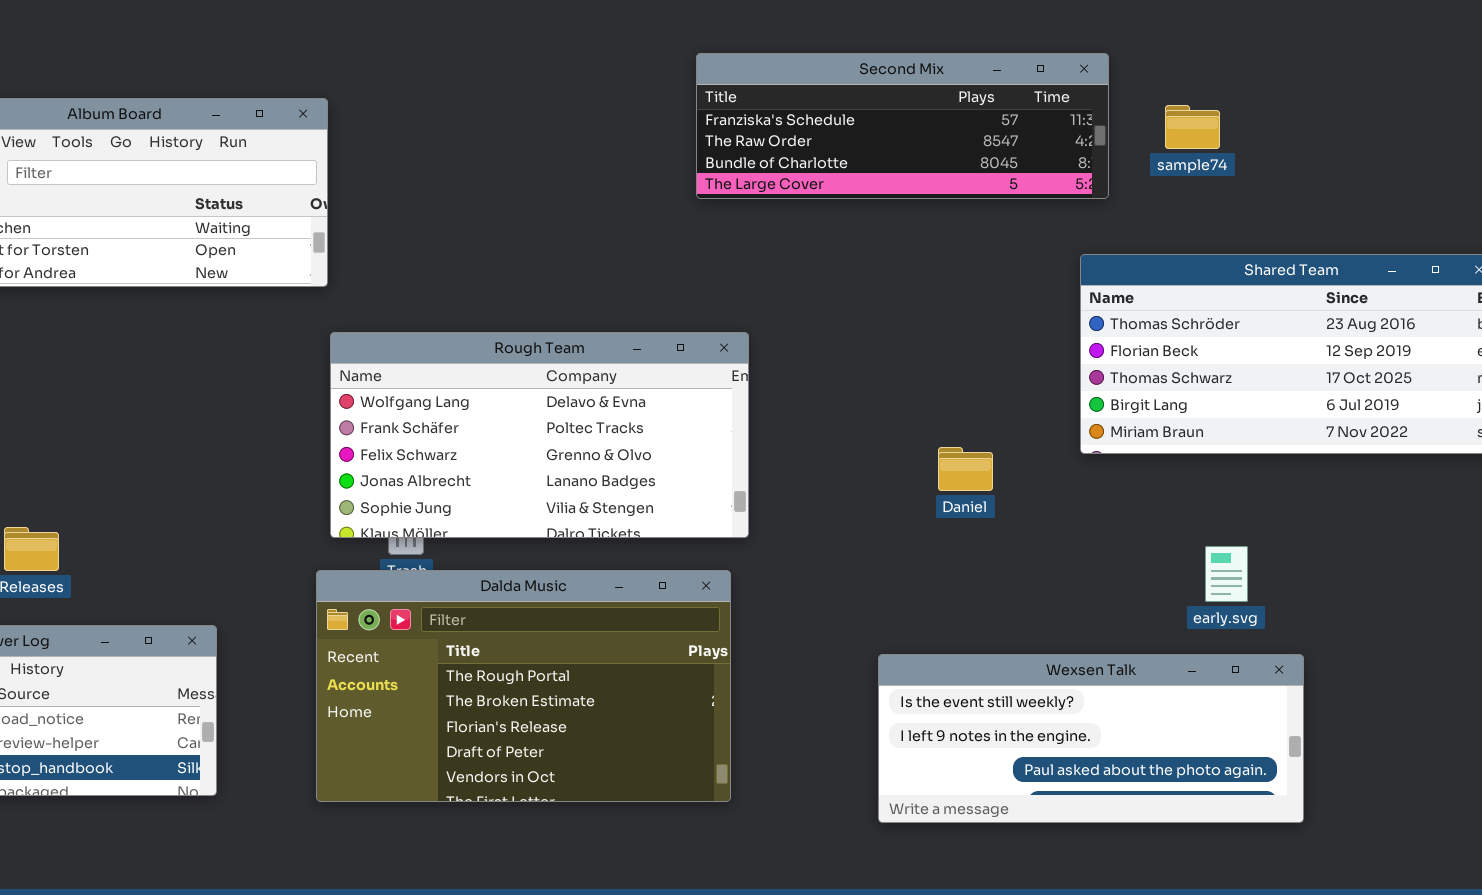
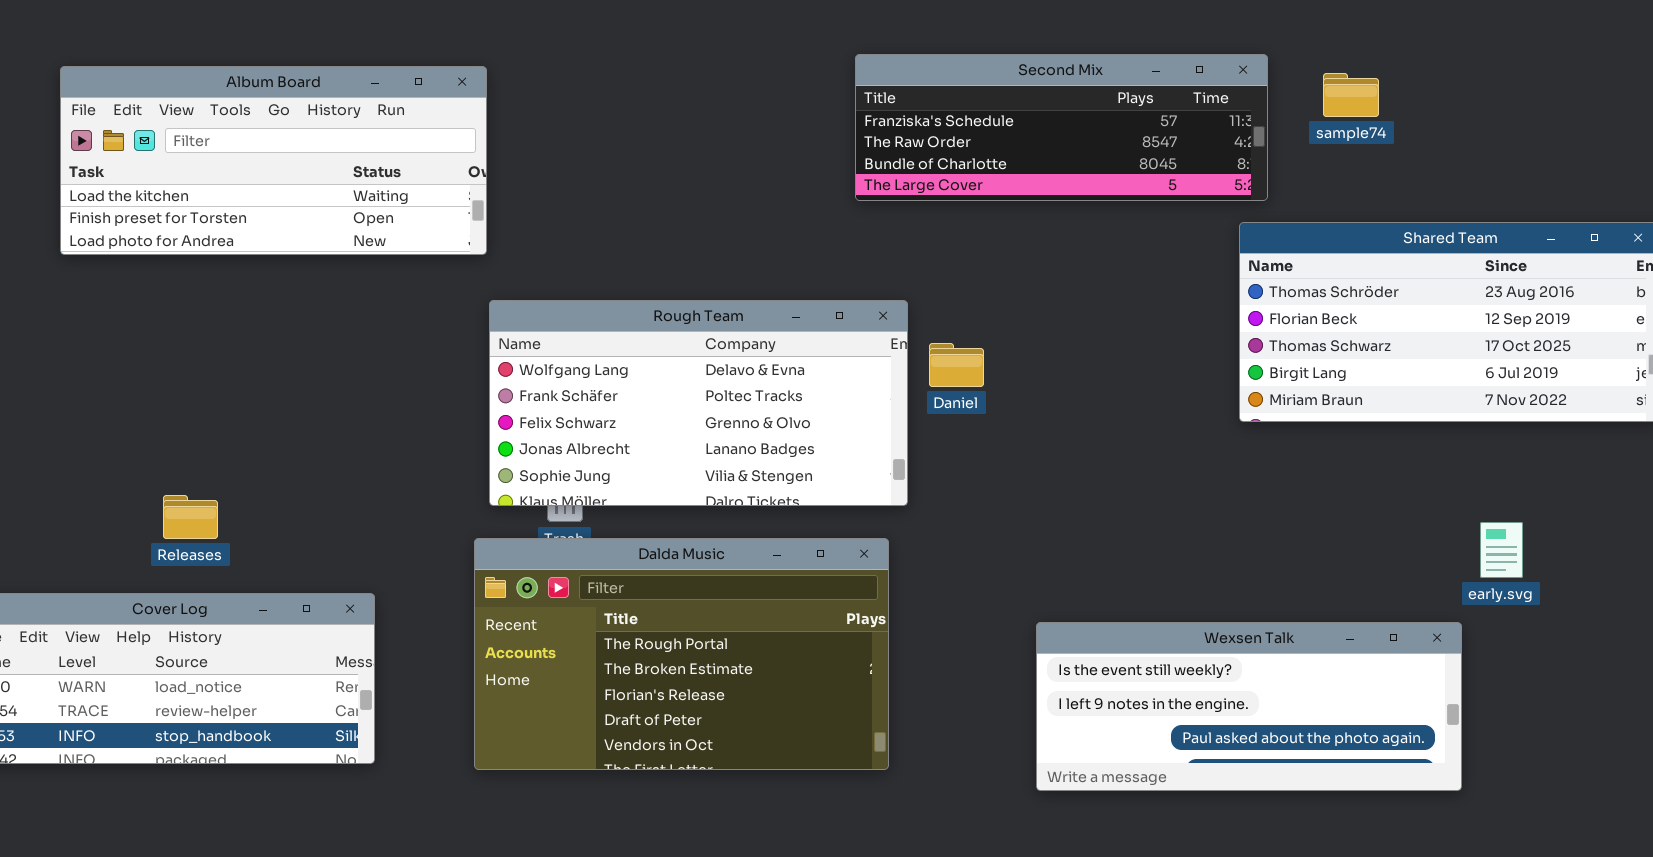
Second Mix: [696,53,1109,199] -> [855,54,1268,201], moved
Daniel: [938,447,993,491] -> [929,343,984,387], moved
early.svg: [1205,546,1248,602] -> [1480,522,1523,578], moved

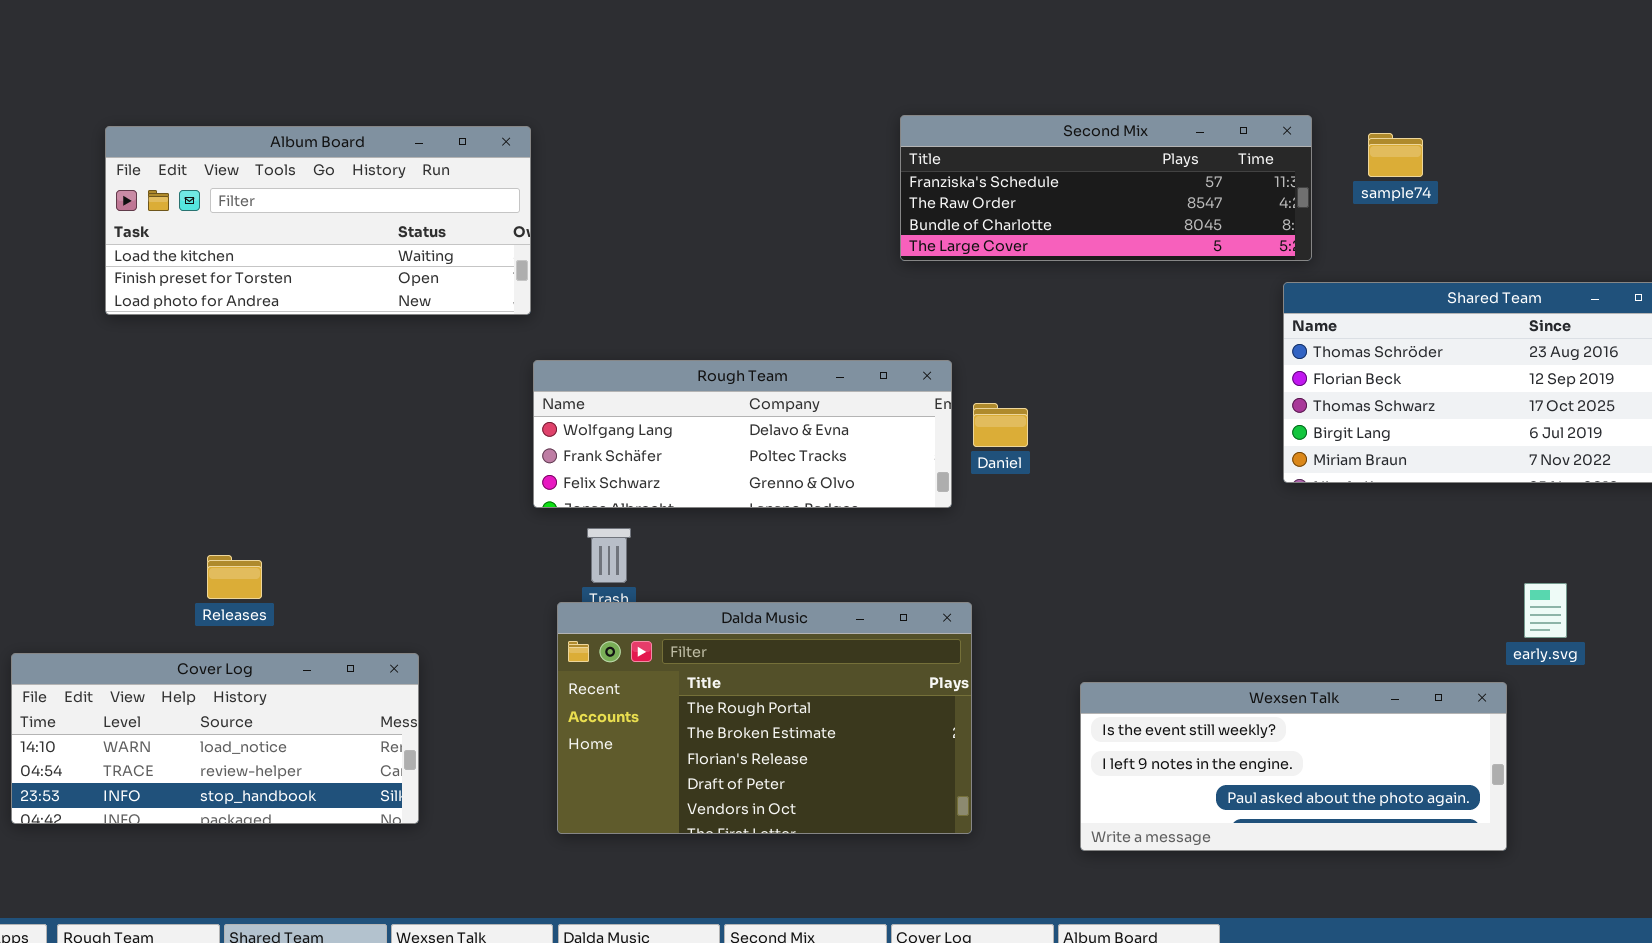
Rough Team: [489,300,908,506] -> [533,360,952,508], resized
Dalda Music: [474,538,889,770] -> [557,602,972,834], moved

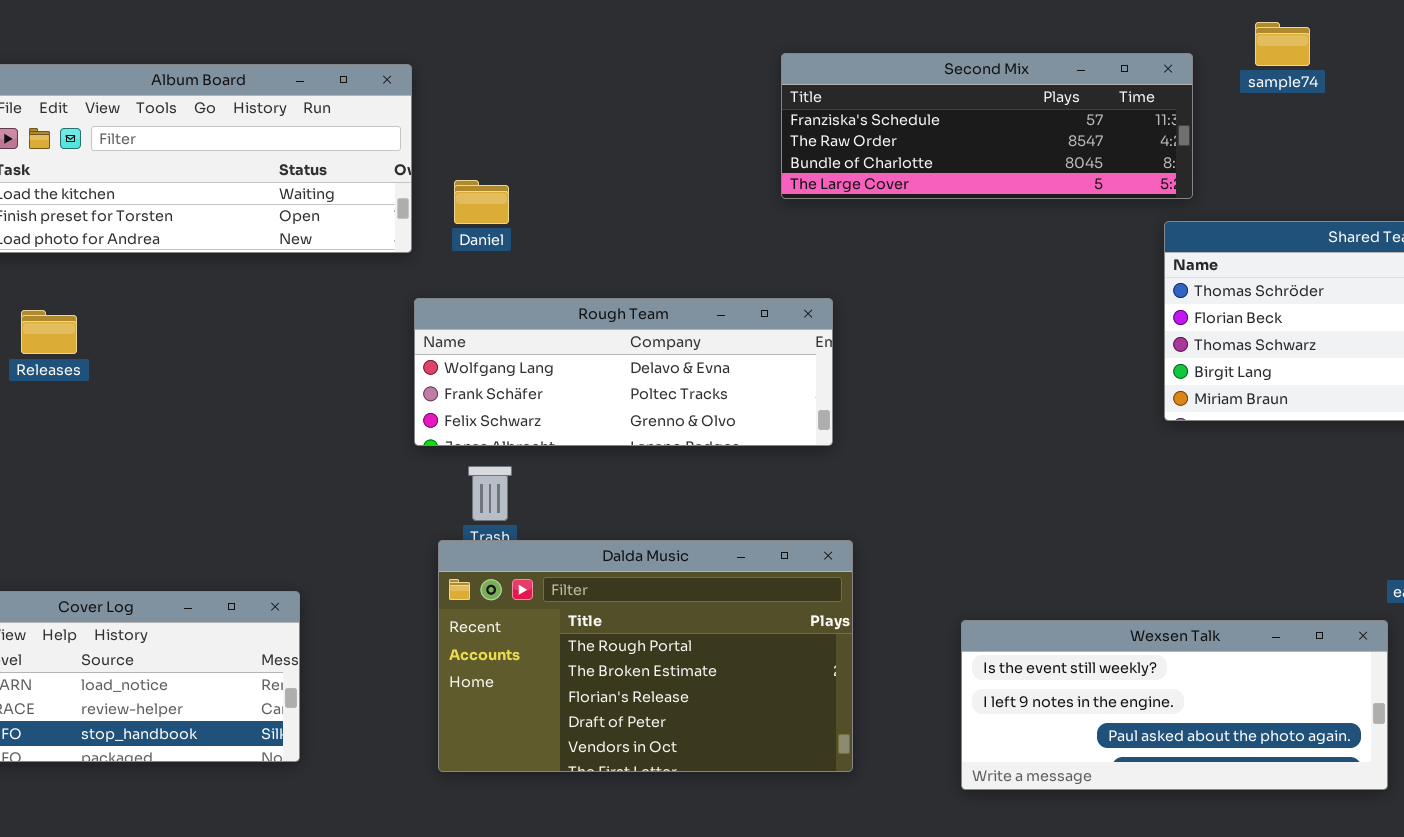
sample74: [1368,133,1423,177] -> [1255,22,1310,66], moved
Daniel: [973,403,1028,447] -> [454,180,509,224], moved
Releases: [207,555,262,599] -> [21,310,77,354], moved

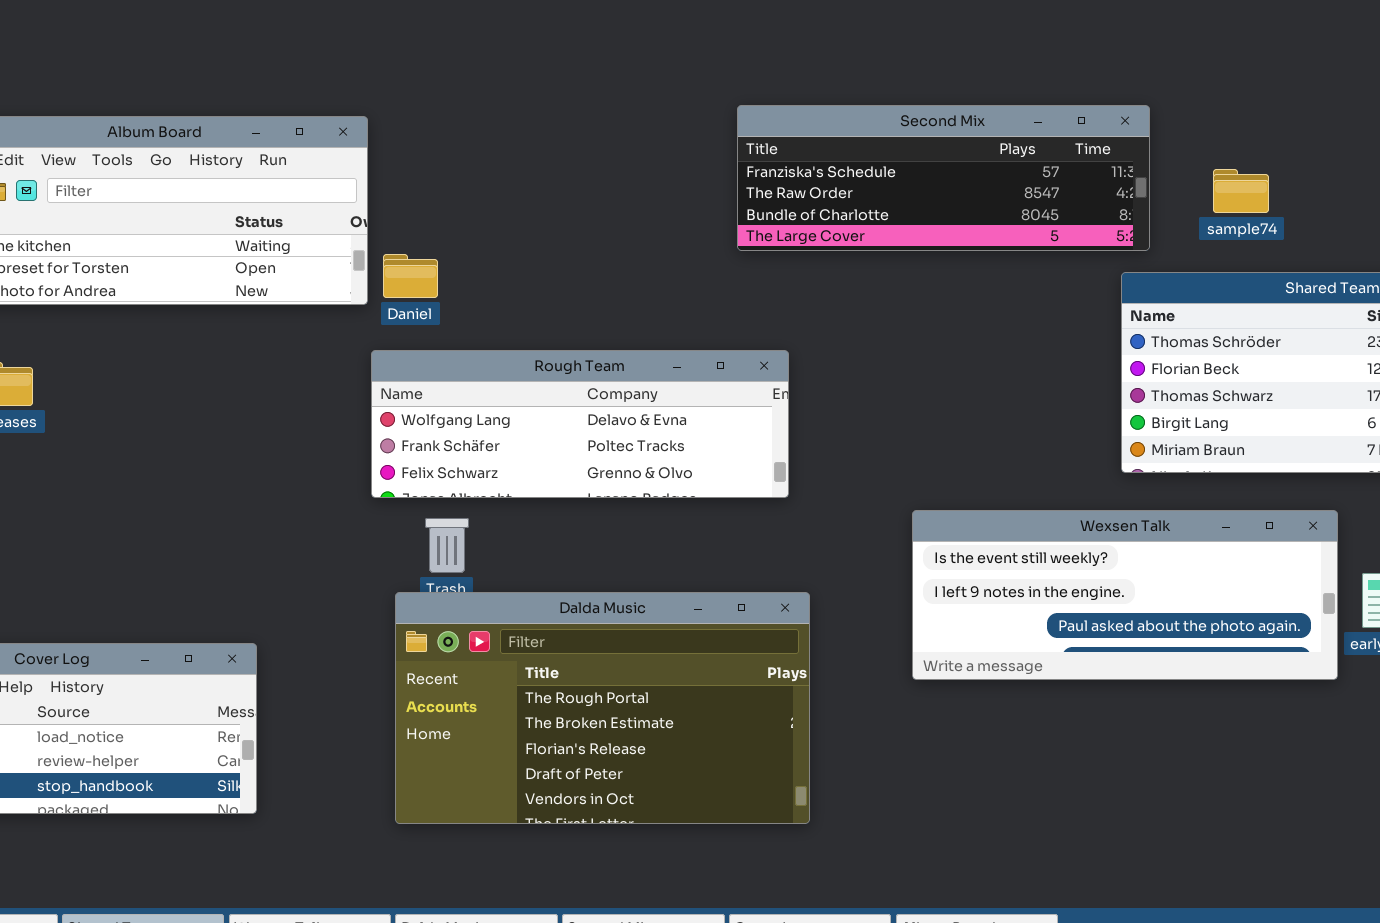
sample74: [1255,22,1310,66] -> [1213,169,1269,213], moved
Daniel: [454,180,509,224] -> [383,254,438,298], moved
Wexsen Talk: [961,620,1388,790] -> [912,510,1338,680], moved

